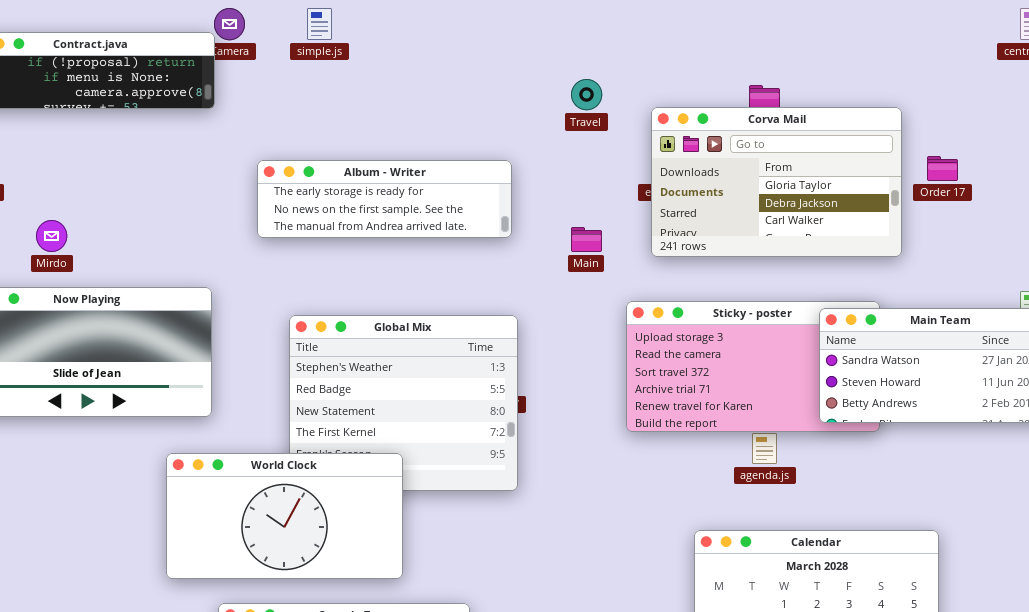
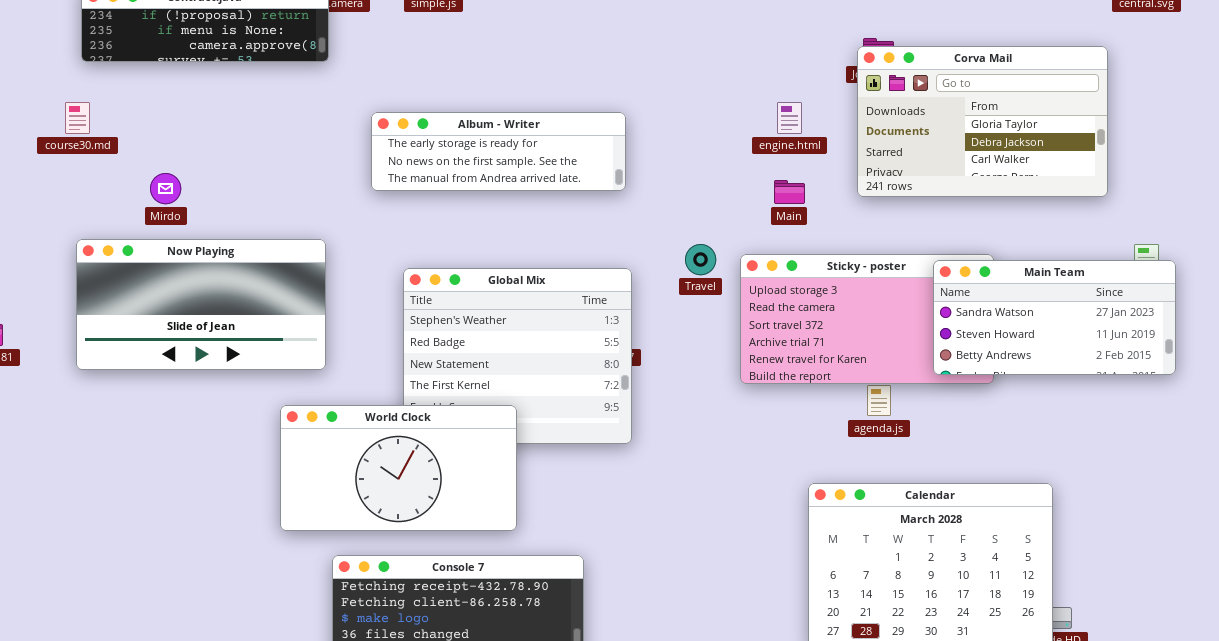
Travel: [571,79,602,110] -> [685,244,716,275], moved
Corva Mail: [651,107,902,257] -> [857,46,1108,197], moved
Main: [571,227,602,252] -> [774,180,805,204], moved

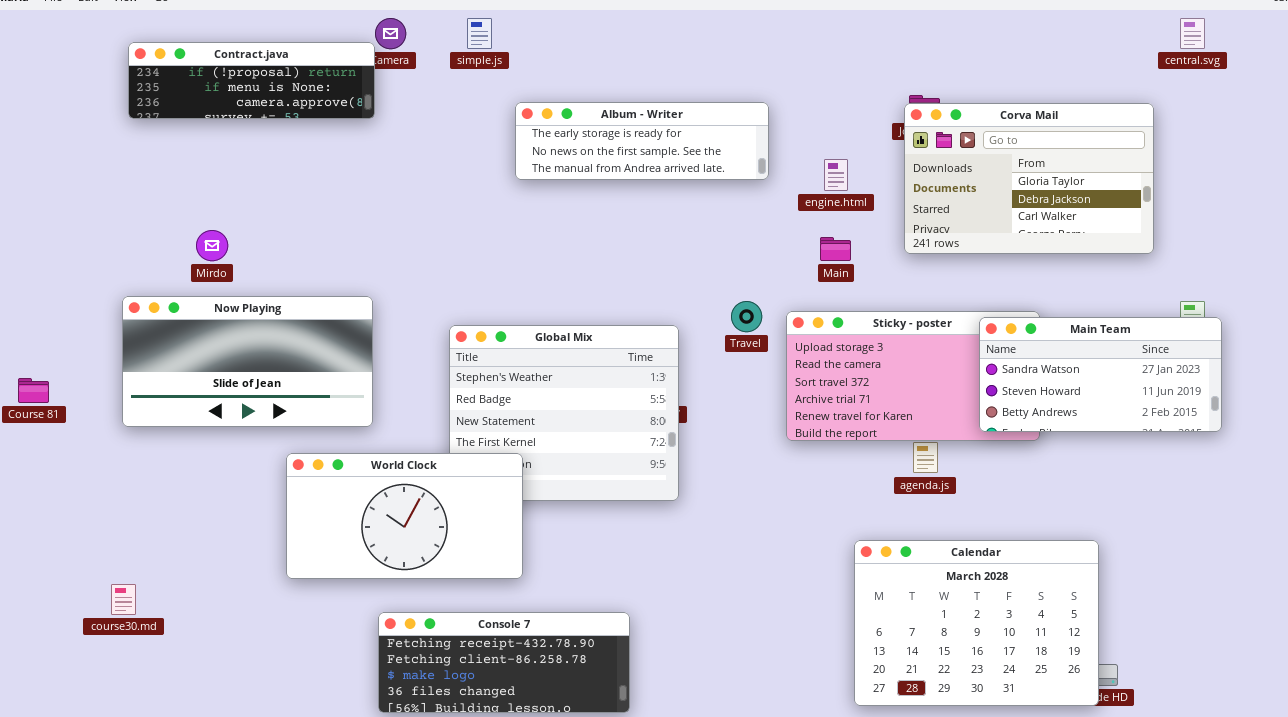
course30.md: [65,102,90,134] -> [111,584,136,615], moved
Album - Writer: [371,112,626,191] -> [515,102,769,180], moved
World Clock: [280,405,517,531] -> [286,453,523,579], moved

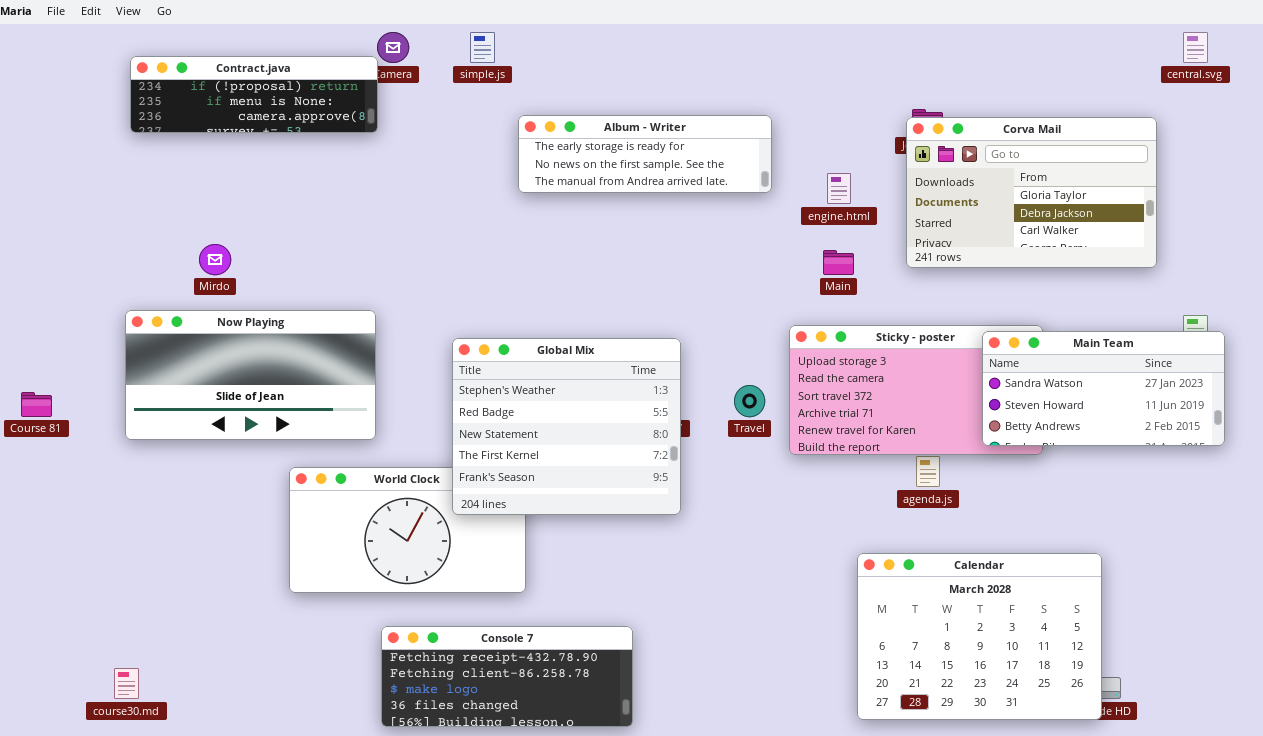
Travel: [731,301,762,332] -> [734,385,765,417], moved
Global Mix: [449,325,679,501] -> [452,338,681,515], raised
course30.md: [111,584,136,615] -> [114,668,139,699], moved

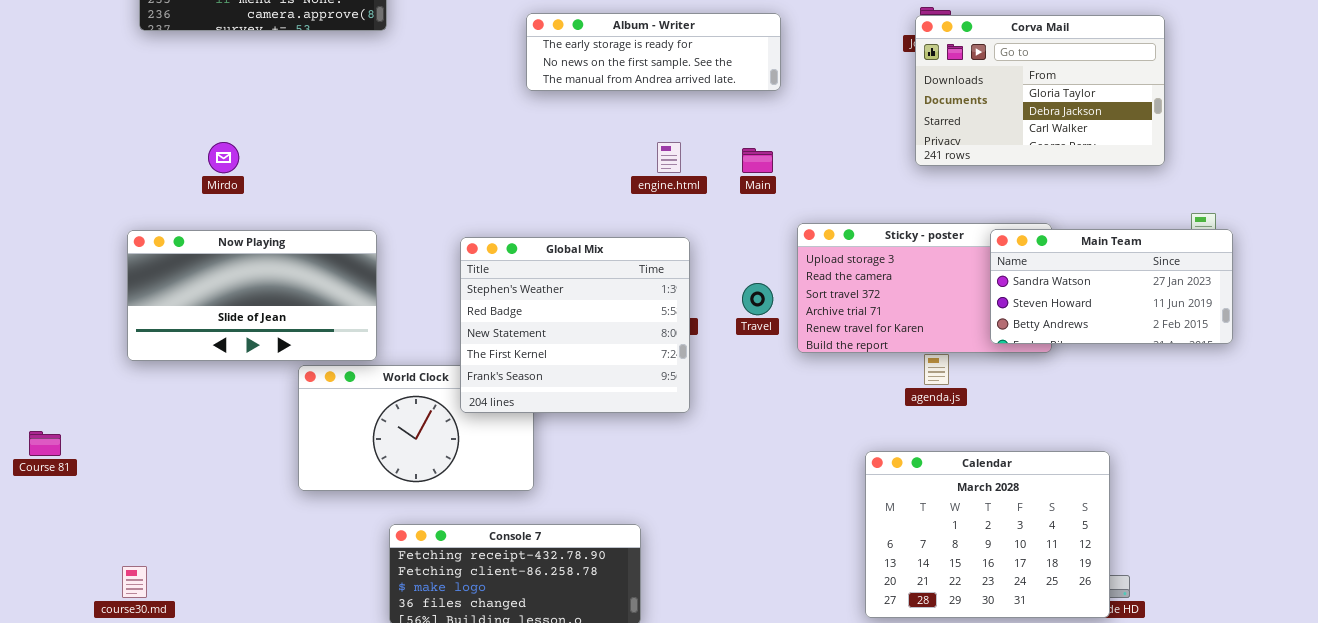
engine.html: [827,173,851,204] -> [657,142,681,173], moved
Main: [823,250,854,275] -> [742,148,773,173], moved
Now Playing: [125,310,376,440] -> [127,230,377,361], moved
Course 81: [21,392,52,417] -> [29,431,61,456], moved

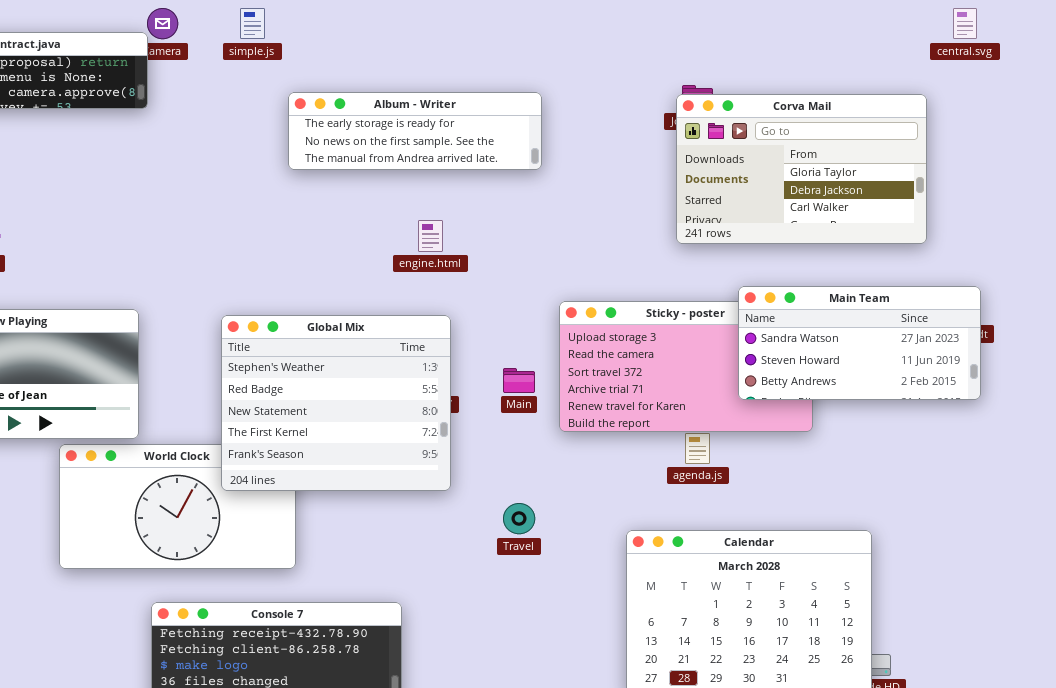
Main: [742,148,773,173] -> [503,368,535,393], moved
Main Team: [990,229,1233,344] -> [738,286,981,400], moved
Travel: [742,283,773,315] -> [503,503,535,534], moved

